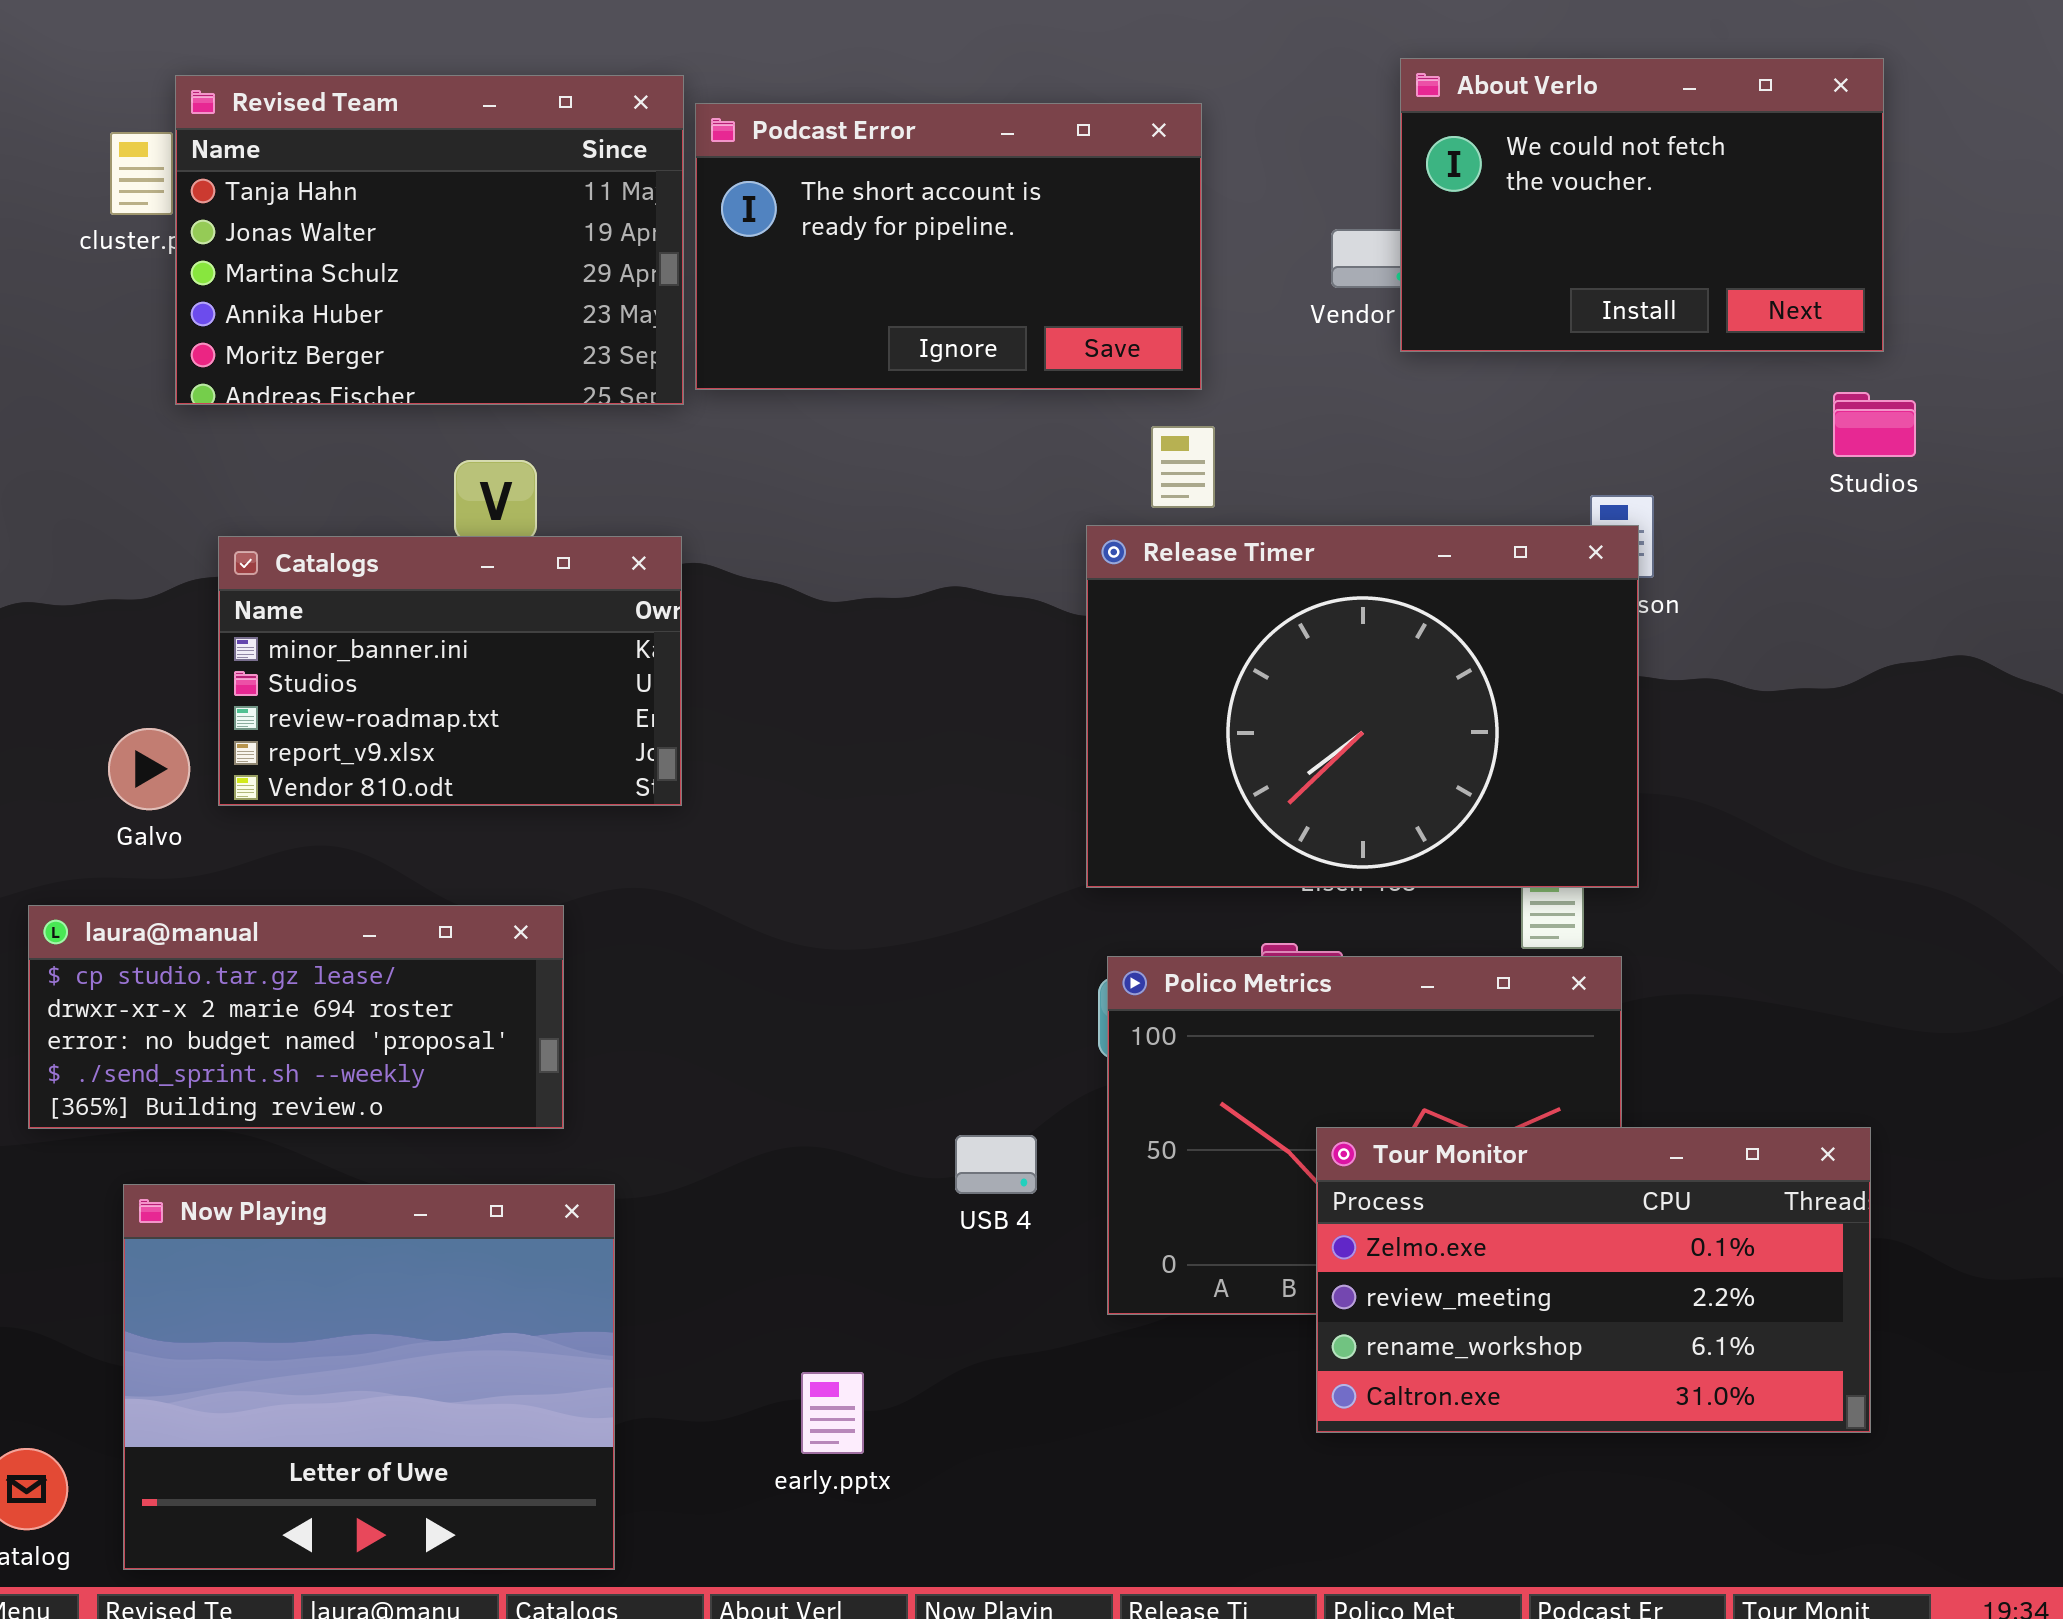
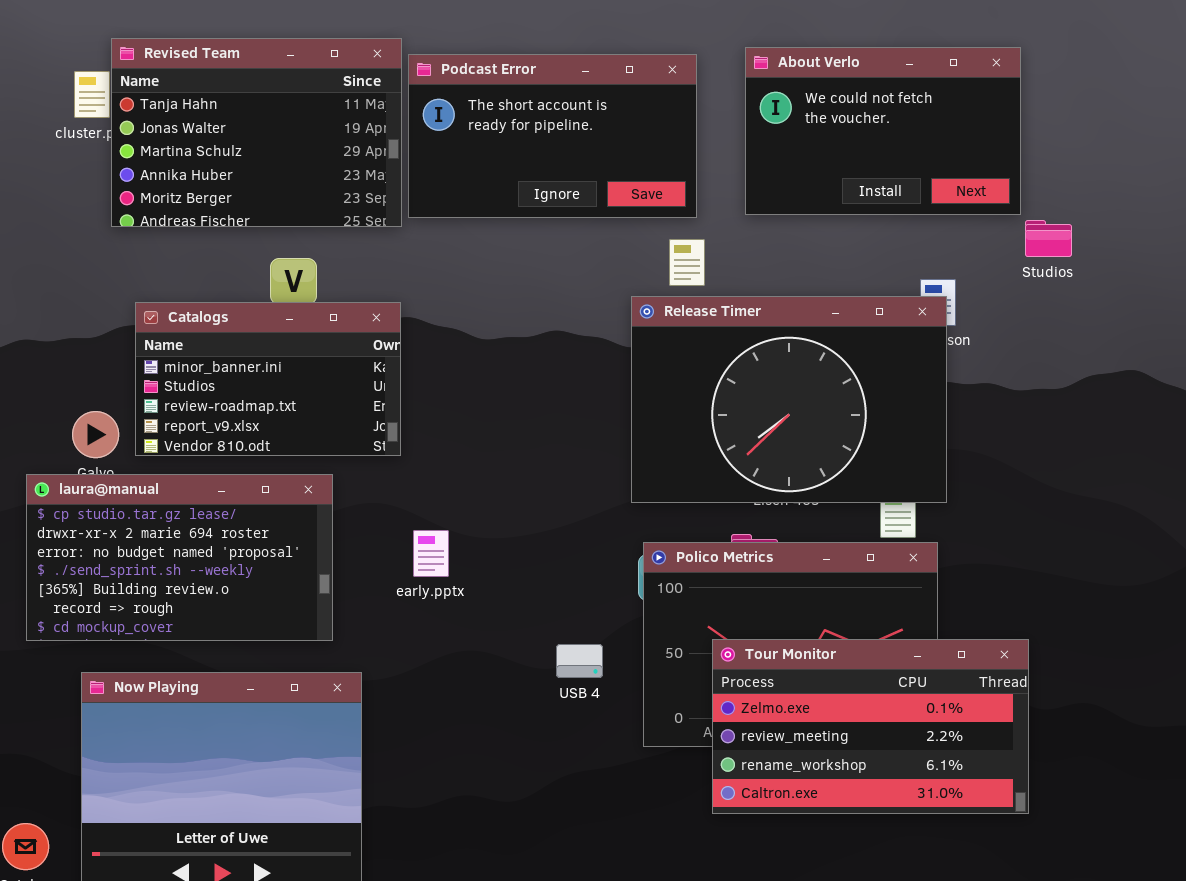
About Verlo: [1400,58,1884,352] -> [745,47,1021,215], moved
Studios: [1833,392,1916,457] -> [1025,220,1072,257], moved
laura@manual: [28,905,564,1129] -> [26,474,333,641], resized
Tour Monitor: [1316,1127,1871,1433] -> [712,639,1029,814], moved
early.pptx: [801,1372,864,1454] -> [413,530,449,577], moved

